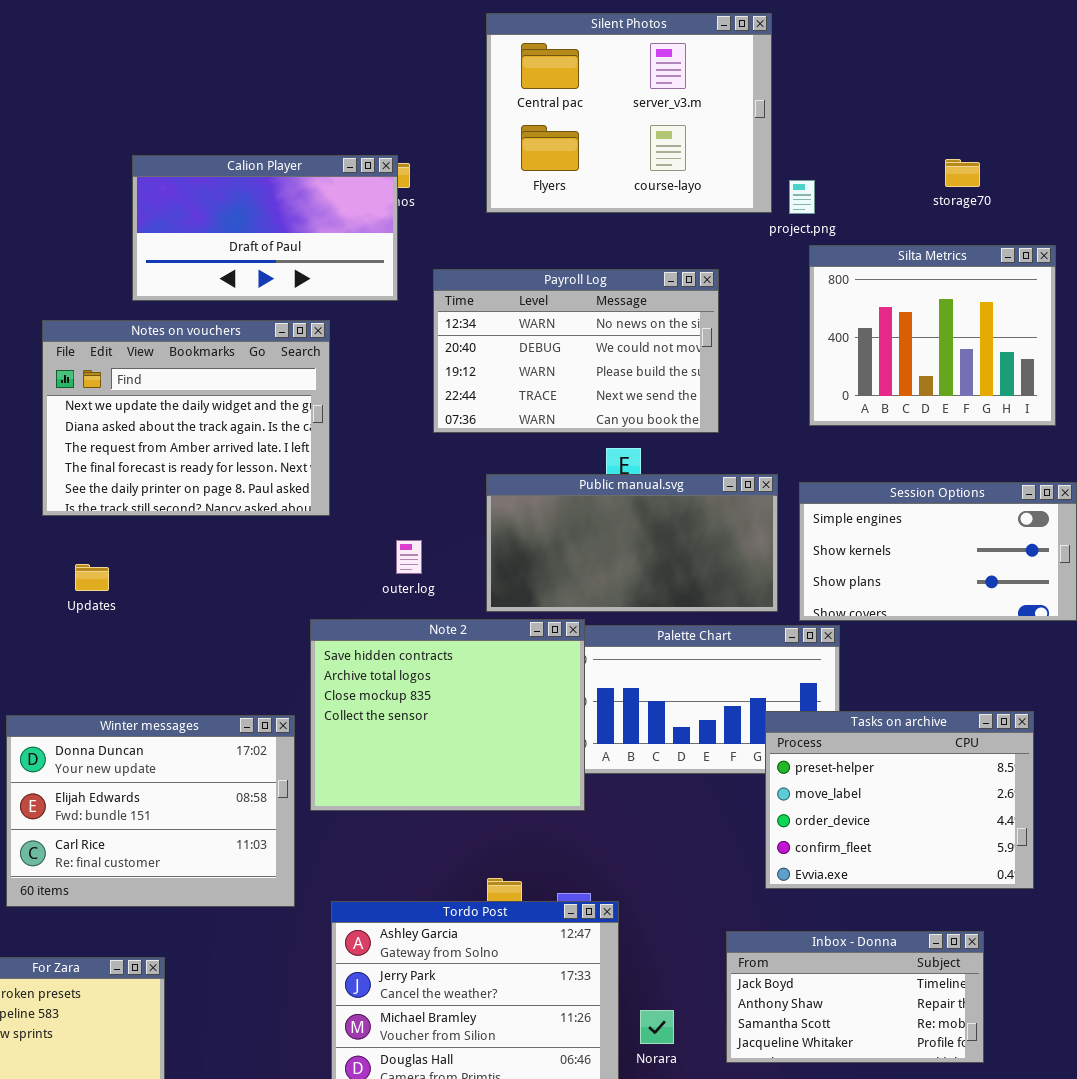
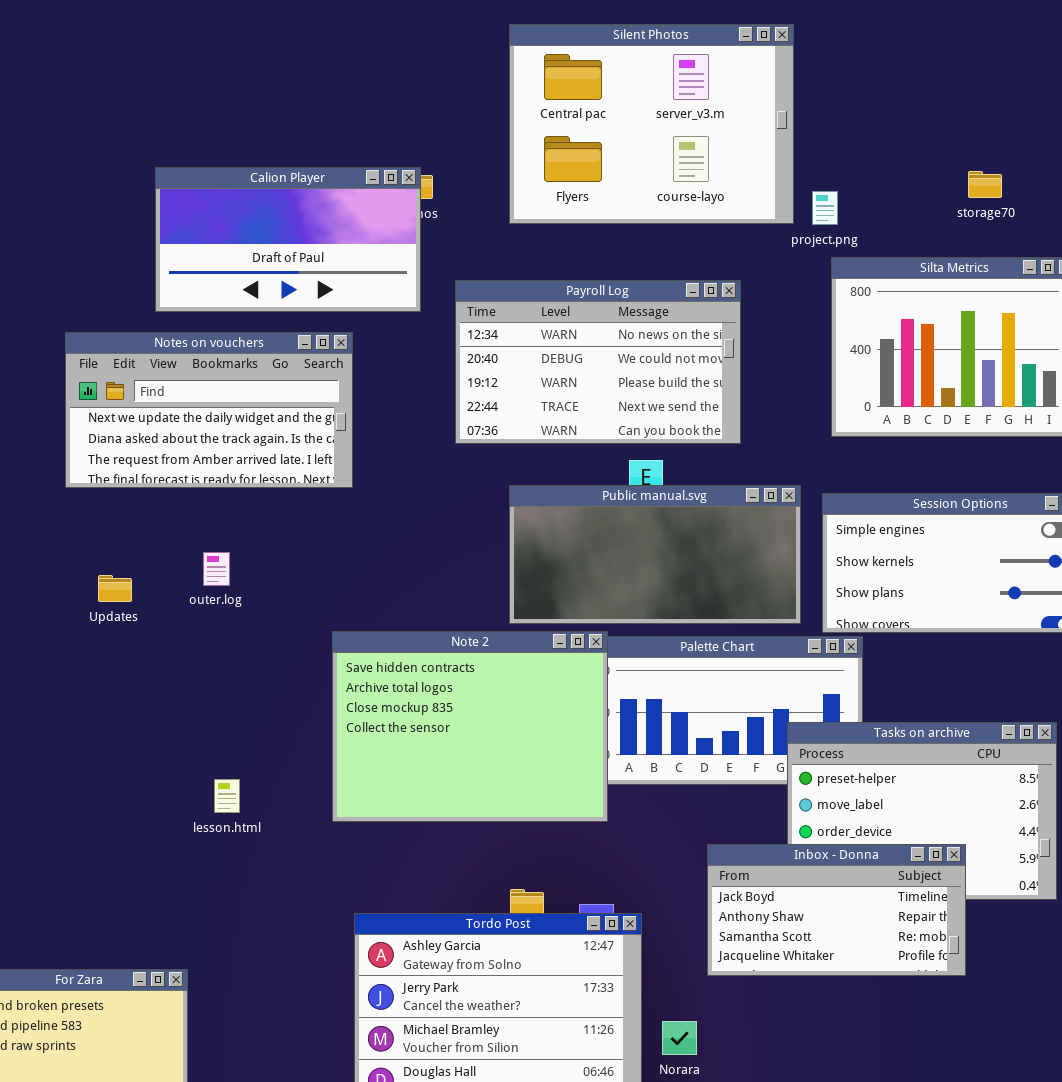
Notes on vouchers: [42,320,330,516] -> [65,332,353,488], resized
outer.log: [396,540,422,574] -> [203,552,230,586], moved
Winter messages: [6,715,295,907] -> none, closed
Inbox - Donna: [726,931,984,1063] -> [707,844,966,976], moved

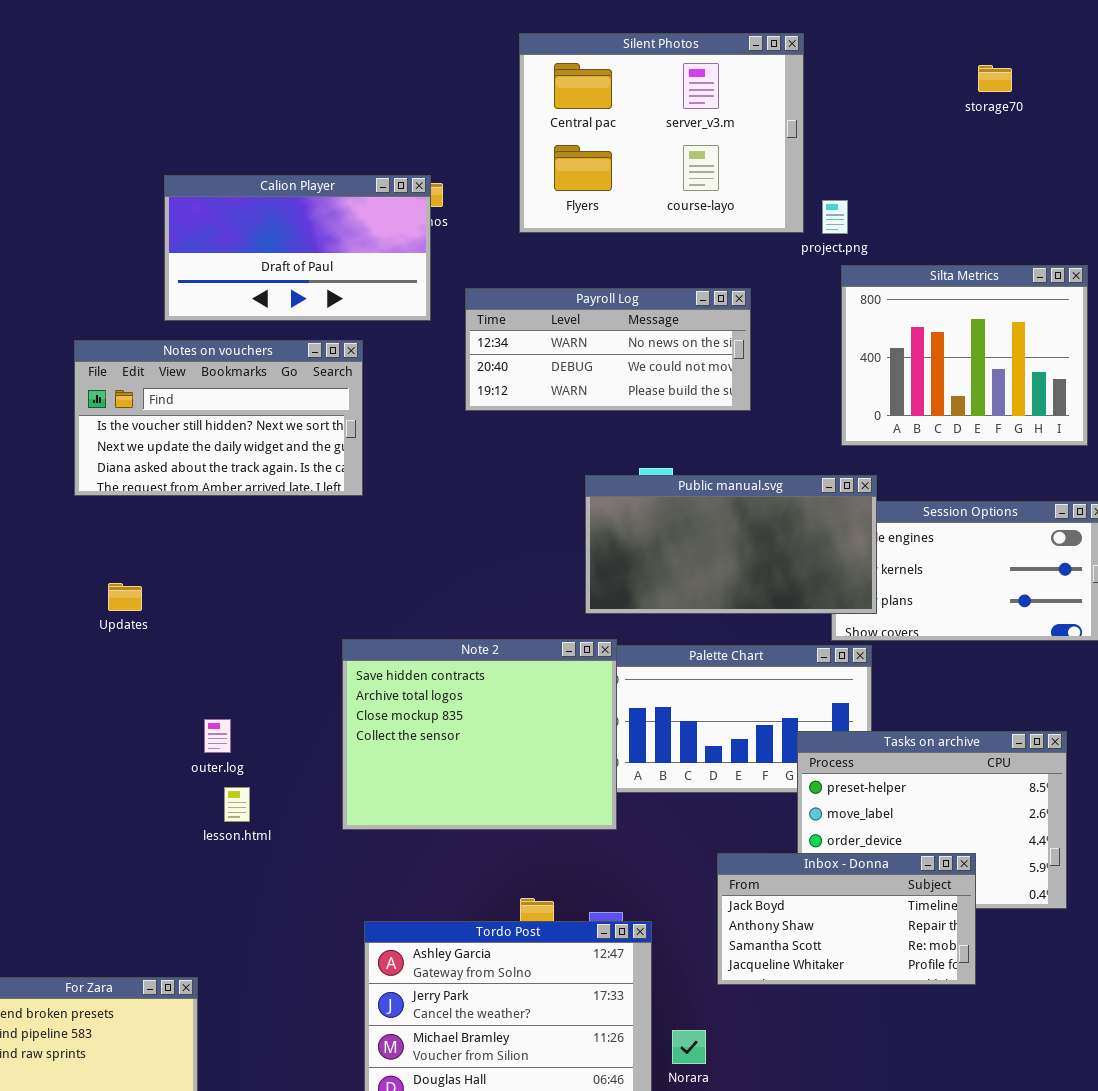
storage70: [968,171,1002,198] -> [978,65,1012,92], moved
Payroll Log: [455,280,741,444] -> [465,288,751,411], resized
Notes on vouchers: [65,332,353,488] -> [74,340,363,496], scrolled up 1 row
Public manual.svg: [509,485,801,624] -> [585,475,877,614], moved
outer.log: [203,552,230,586] -> [204,719,231,753], moved

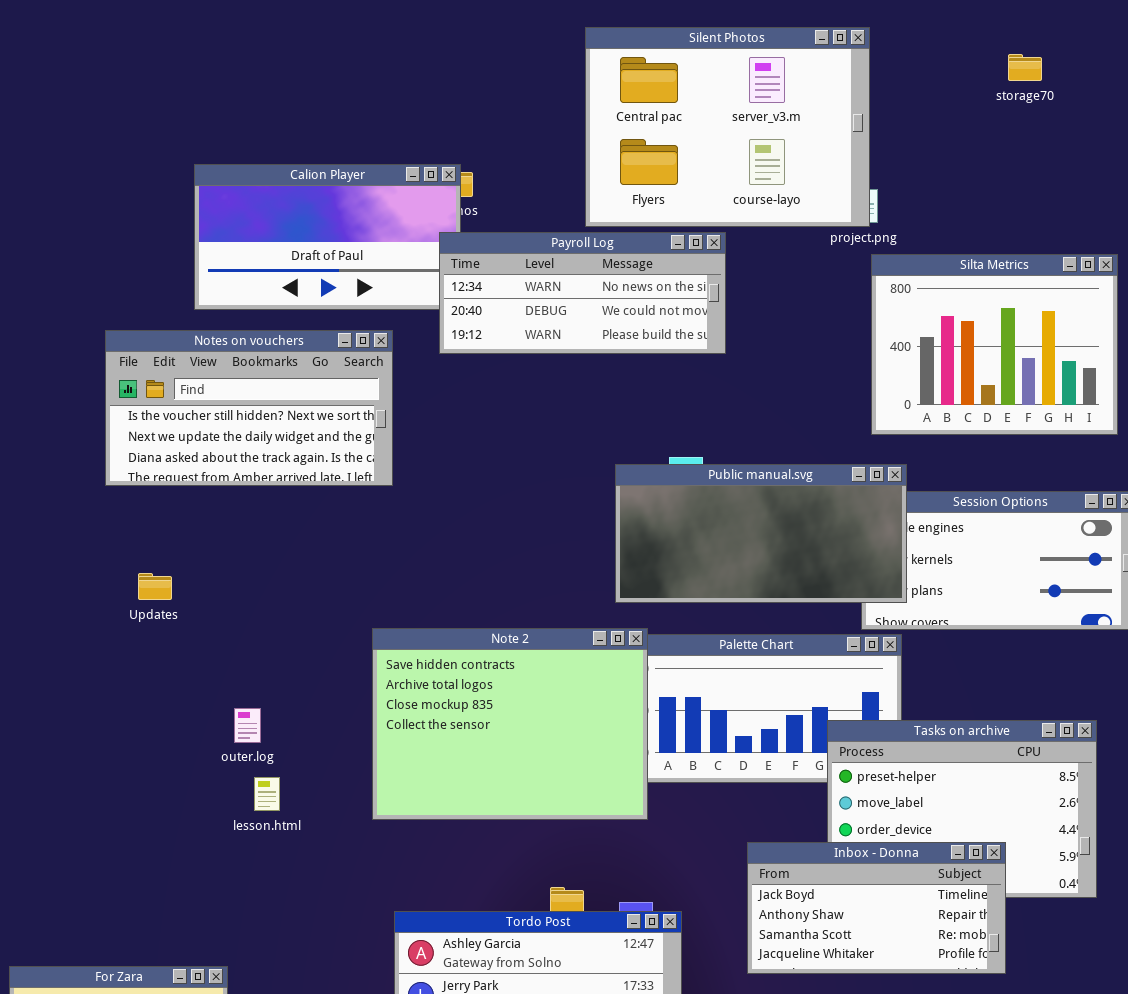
Silent Photos: [519,33,804,233] -> [585,27,870,227], moved
Payroll Log: [465,288,751,411] -> [439,232,726,354], moved

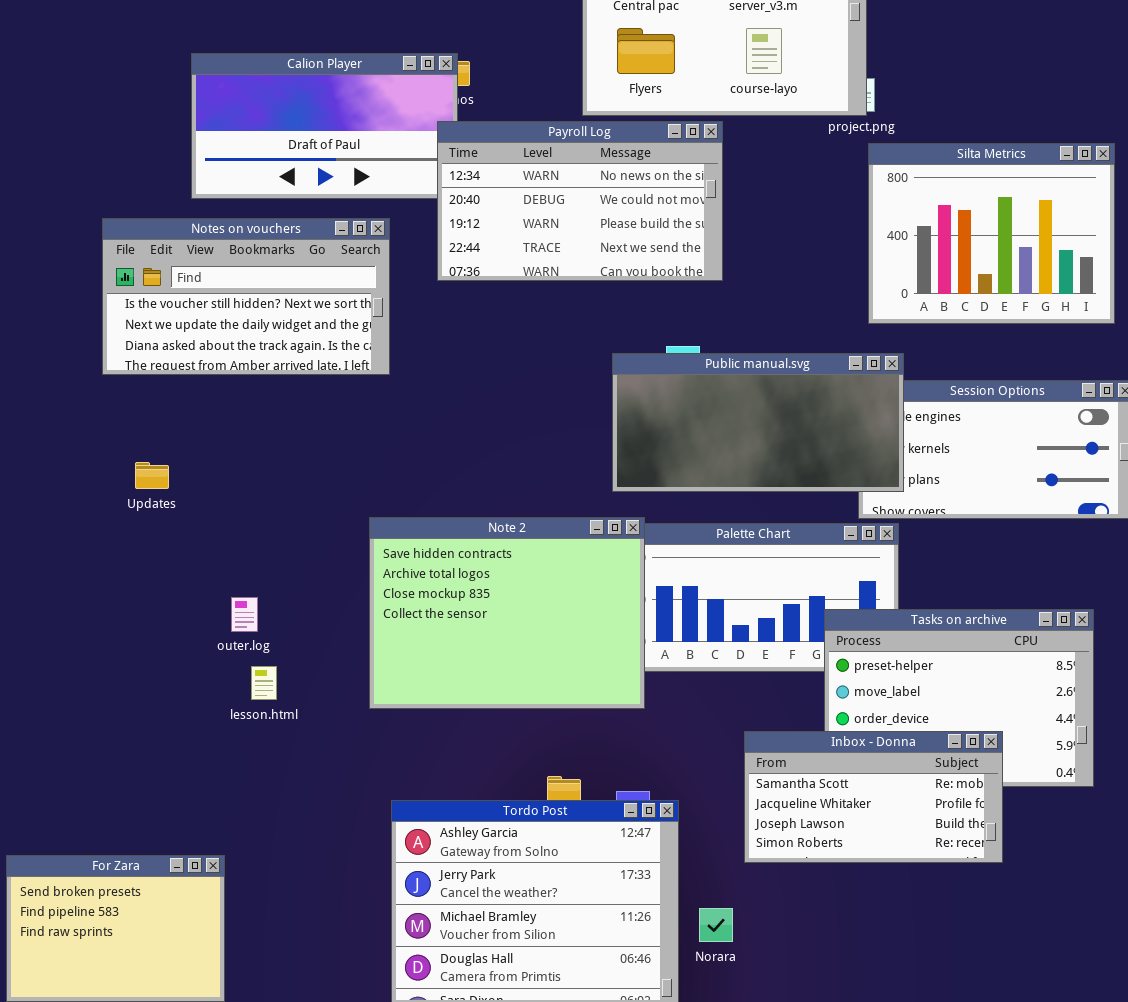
Payroll Log: [439,232,726,354] -> [437,121,723,281], resized
Inbox - Donna: [747,842,1006,974] -> [744,731,1003,863], scrolled down 2 rows

